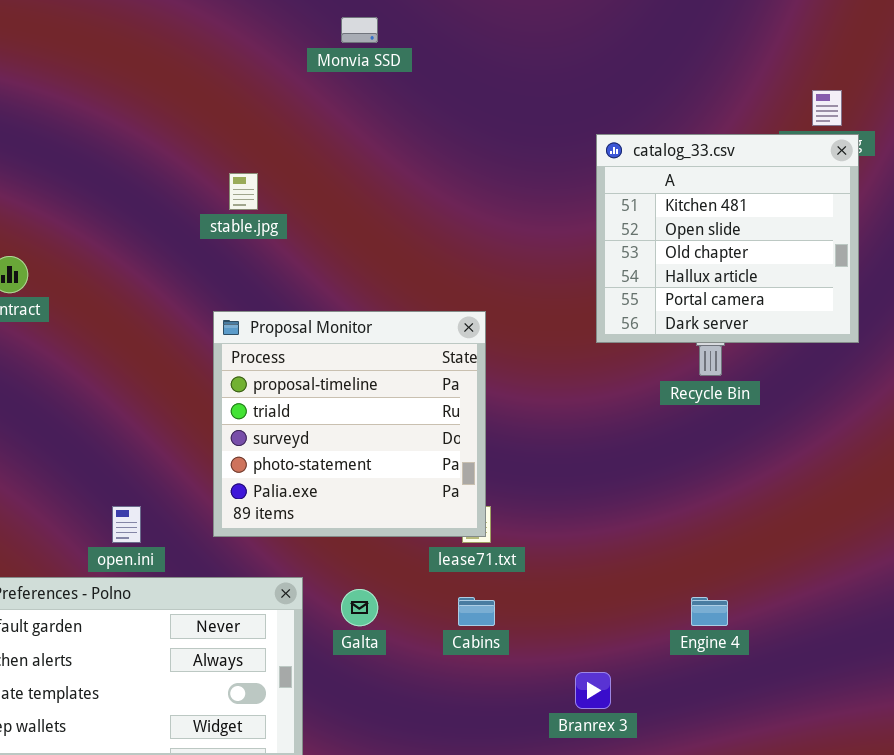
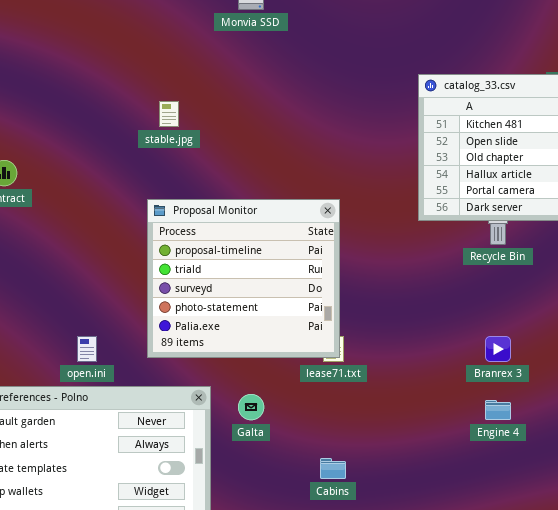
Cabins: [458,597,495,626] -> [320,458,346,479], moved
Branrex 3: [575,672,611,709] -> [485,336,511,362], moved

